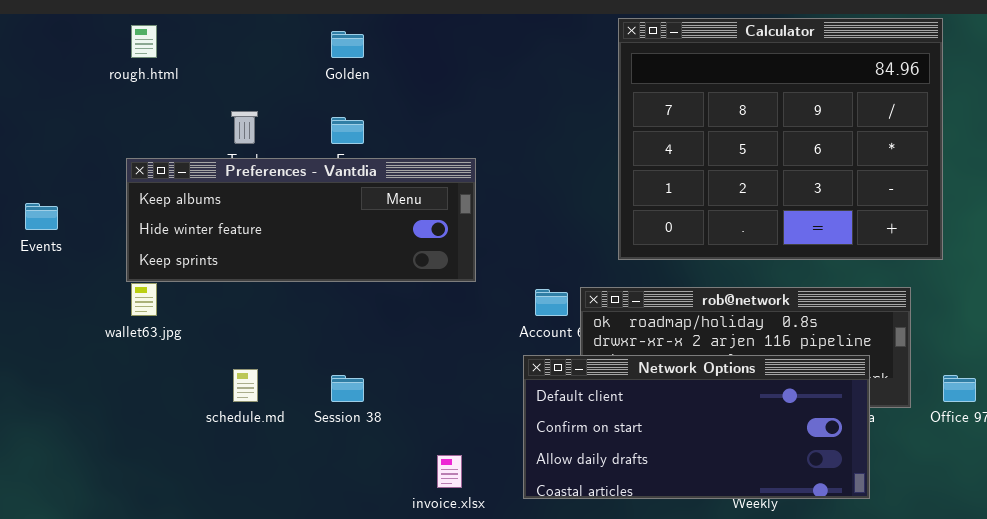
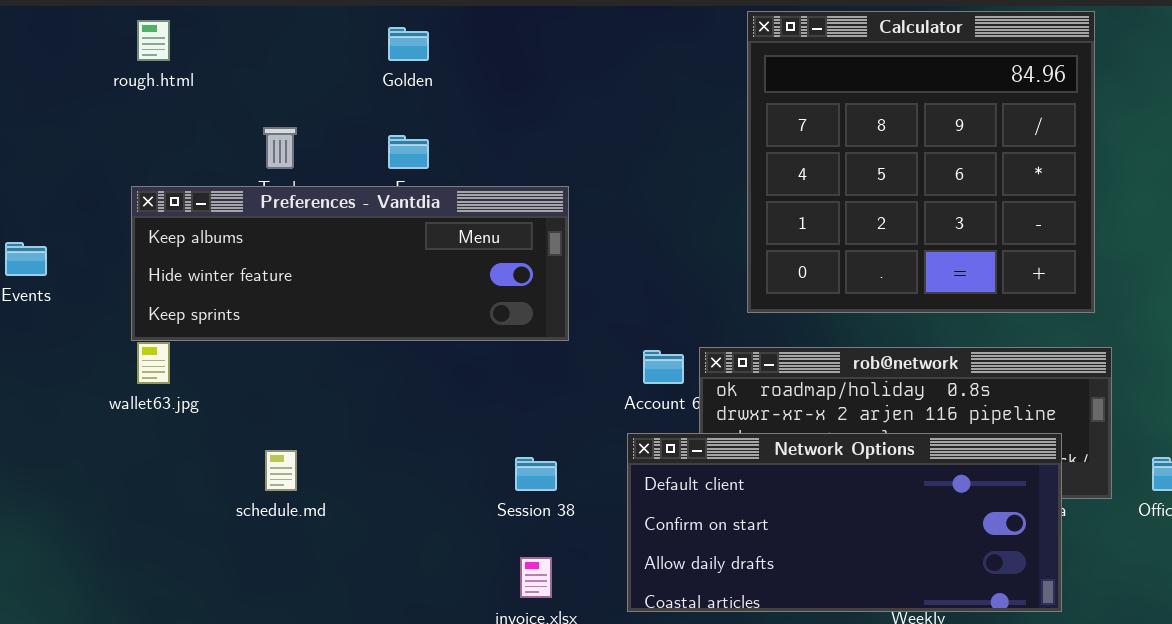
Calculator: [618,18,943,260] -> [747,11,1095,313], resized
Session 38: [331,375,364,402] -> [515,457,557,491], moved

